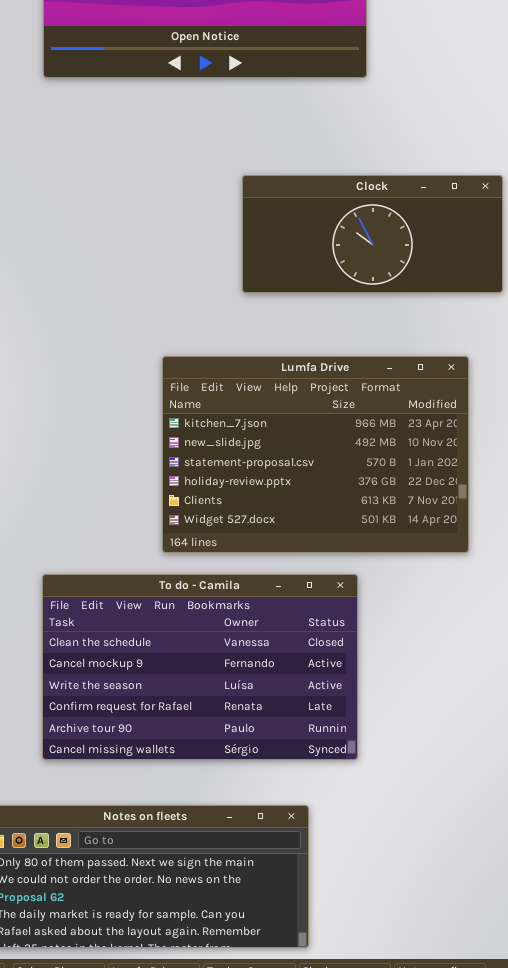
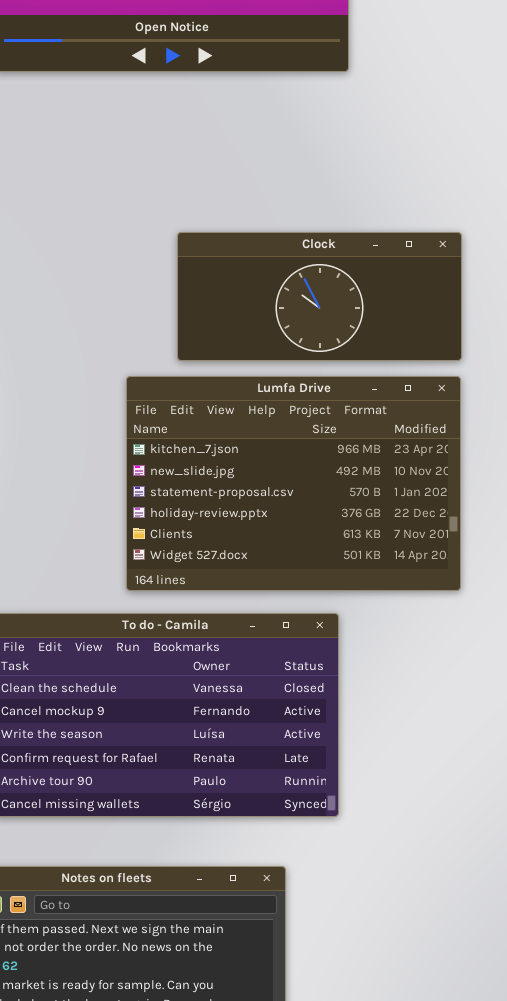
Clock: [242,175,503,293] -> [177,232,462,361], moved

